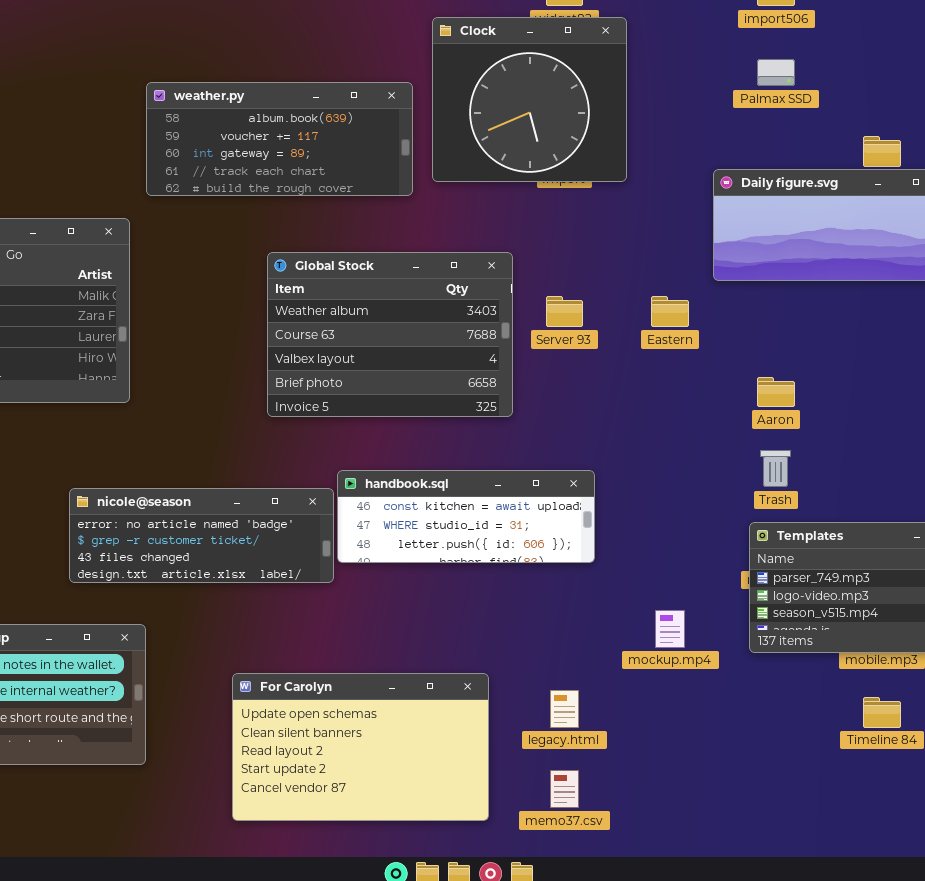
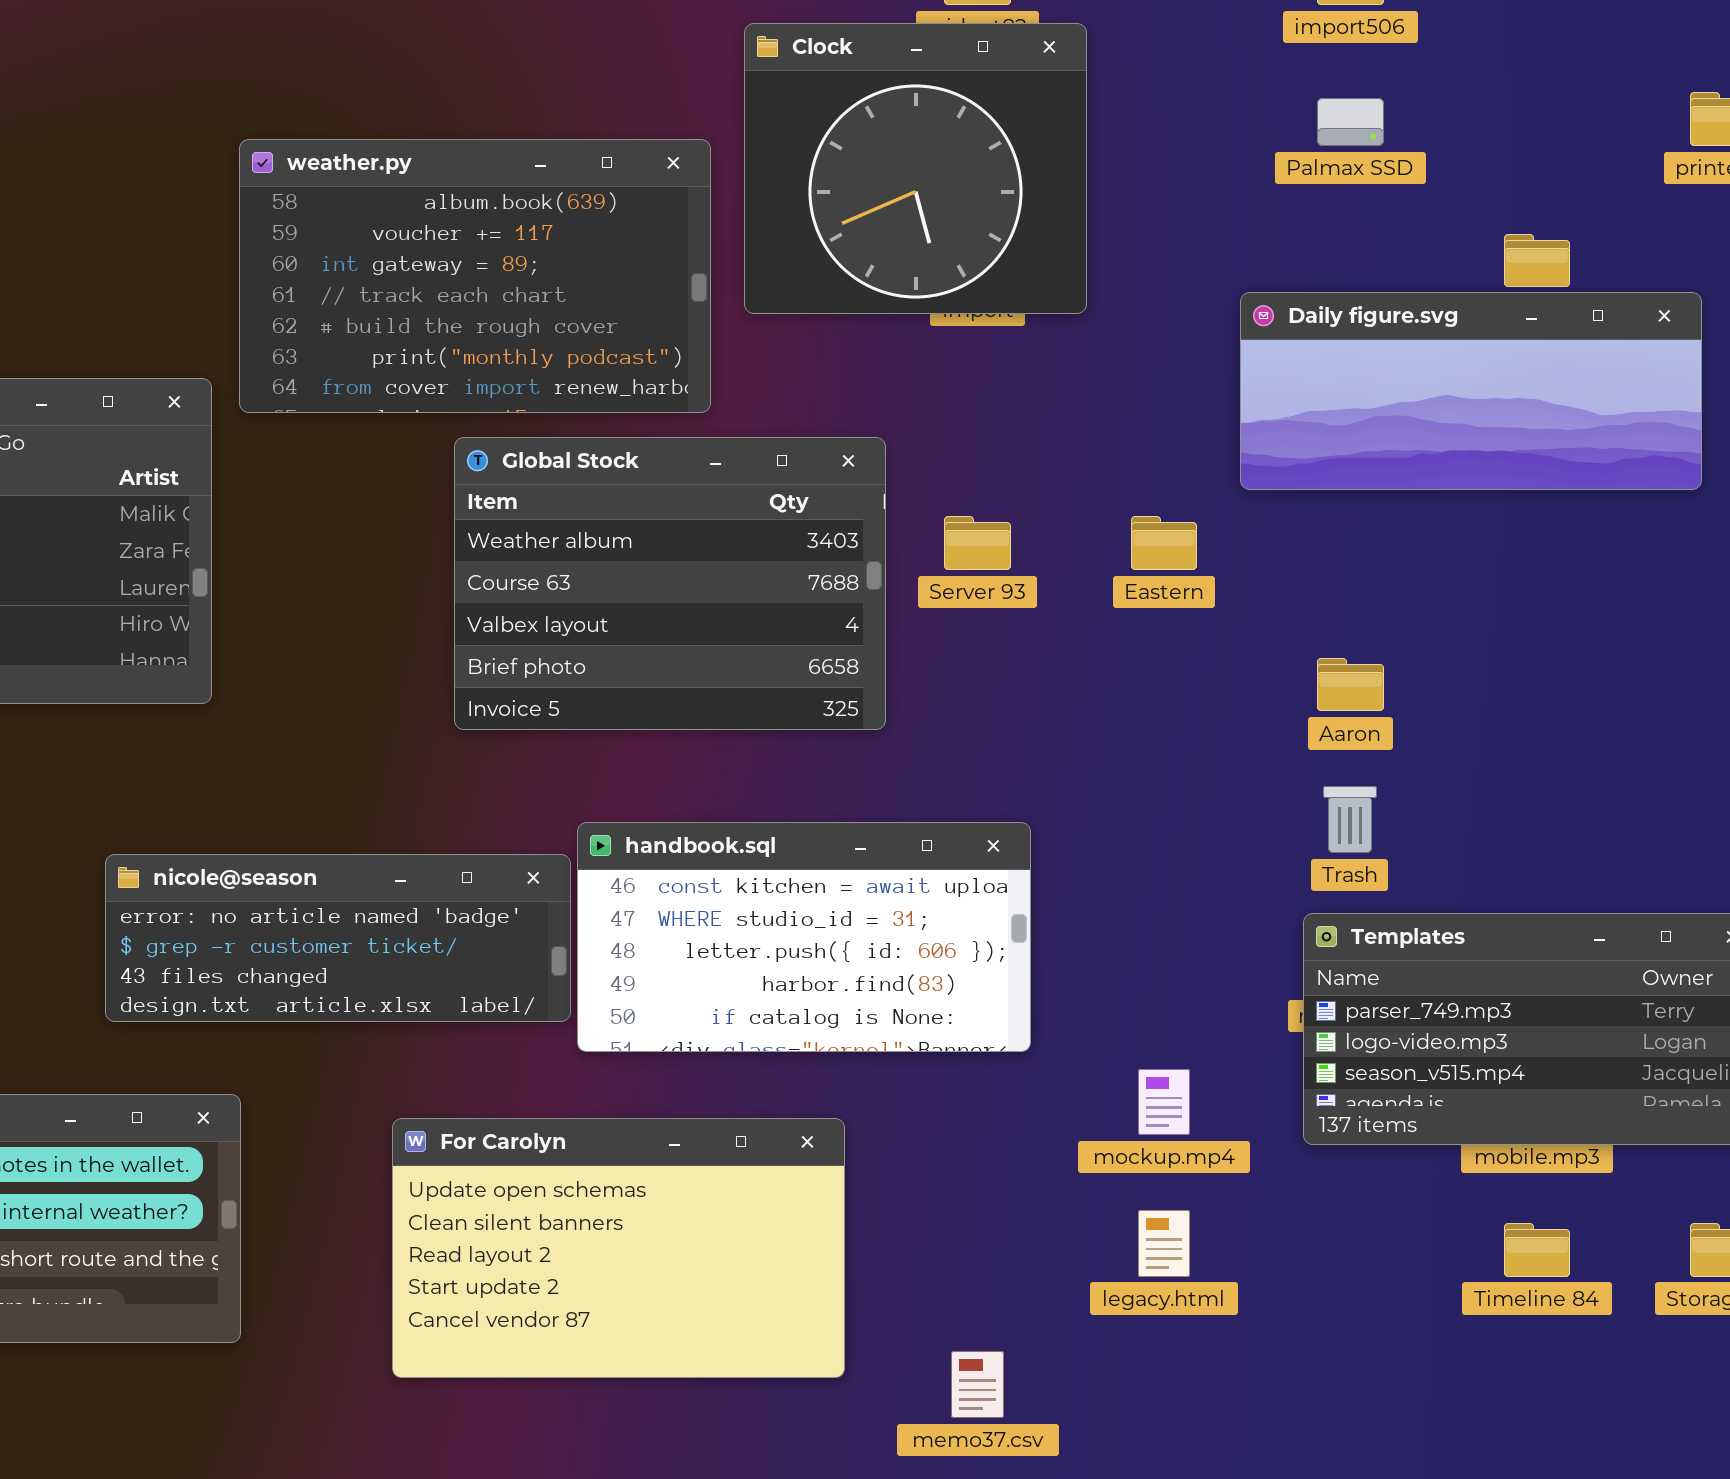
weather.py: [146,82,413,196] -> [239,139,711,413], resized
handbook.sql: [337,470,595,563] -> [577,822,1031,1052], resized
For Carolyn: [232,673,489,821] -> [392,1118,845,1378], moved
legacy.html: [550,690,579,728] -> [1138,1210,1190,1277], moved

